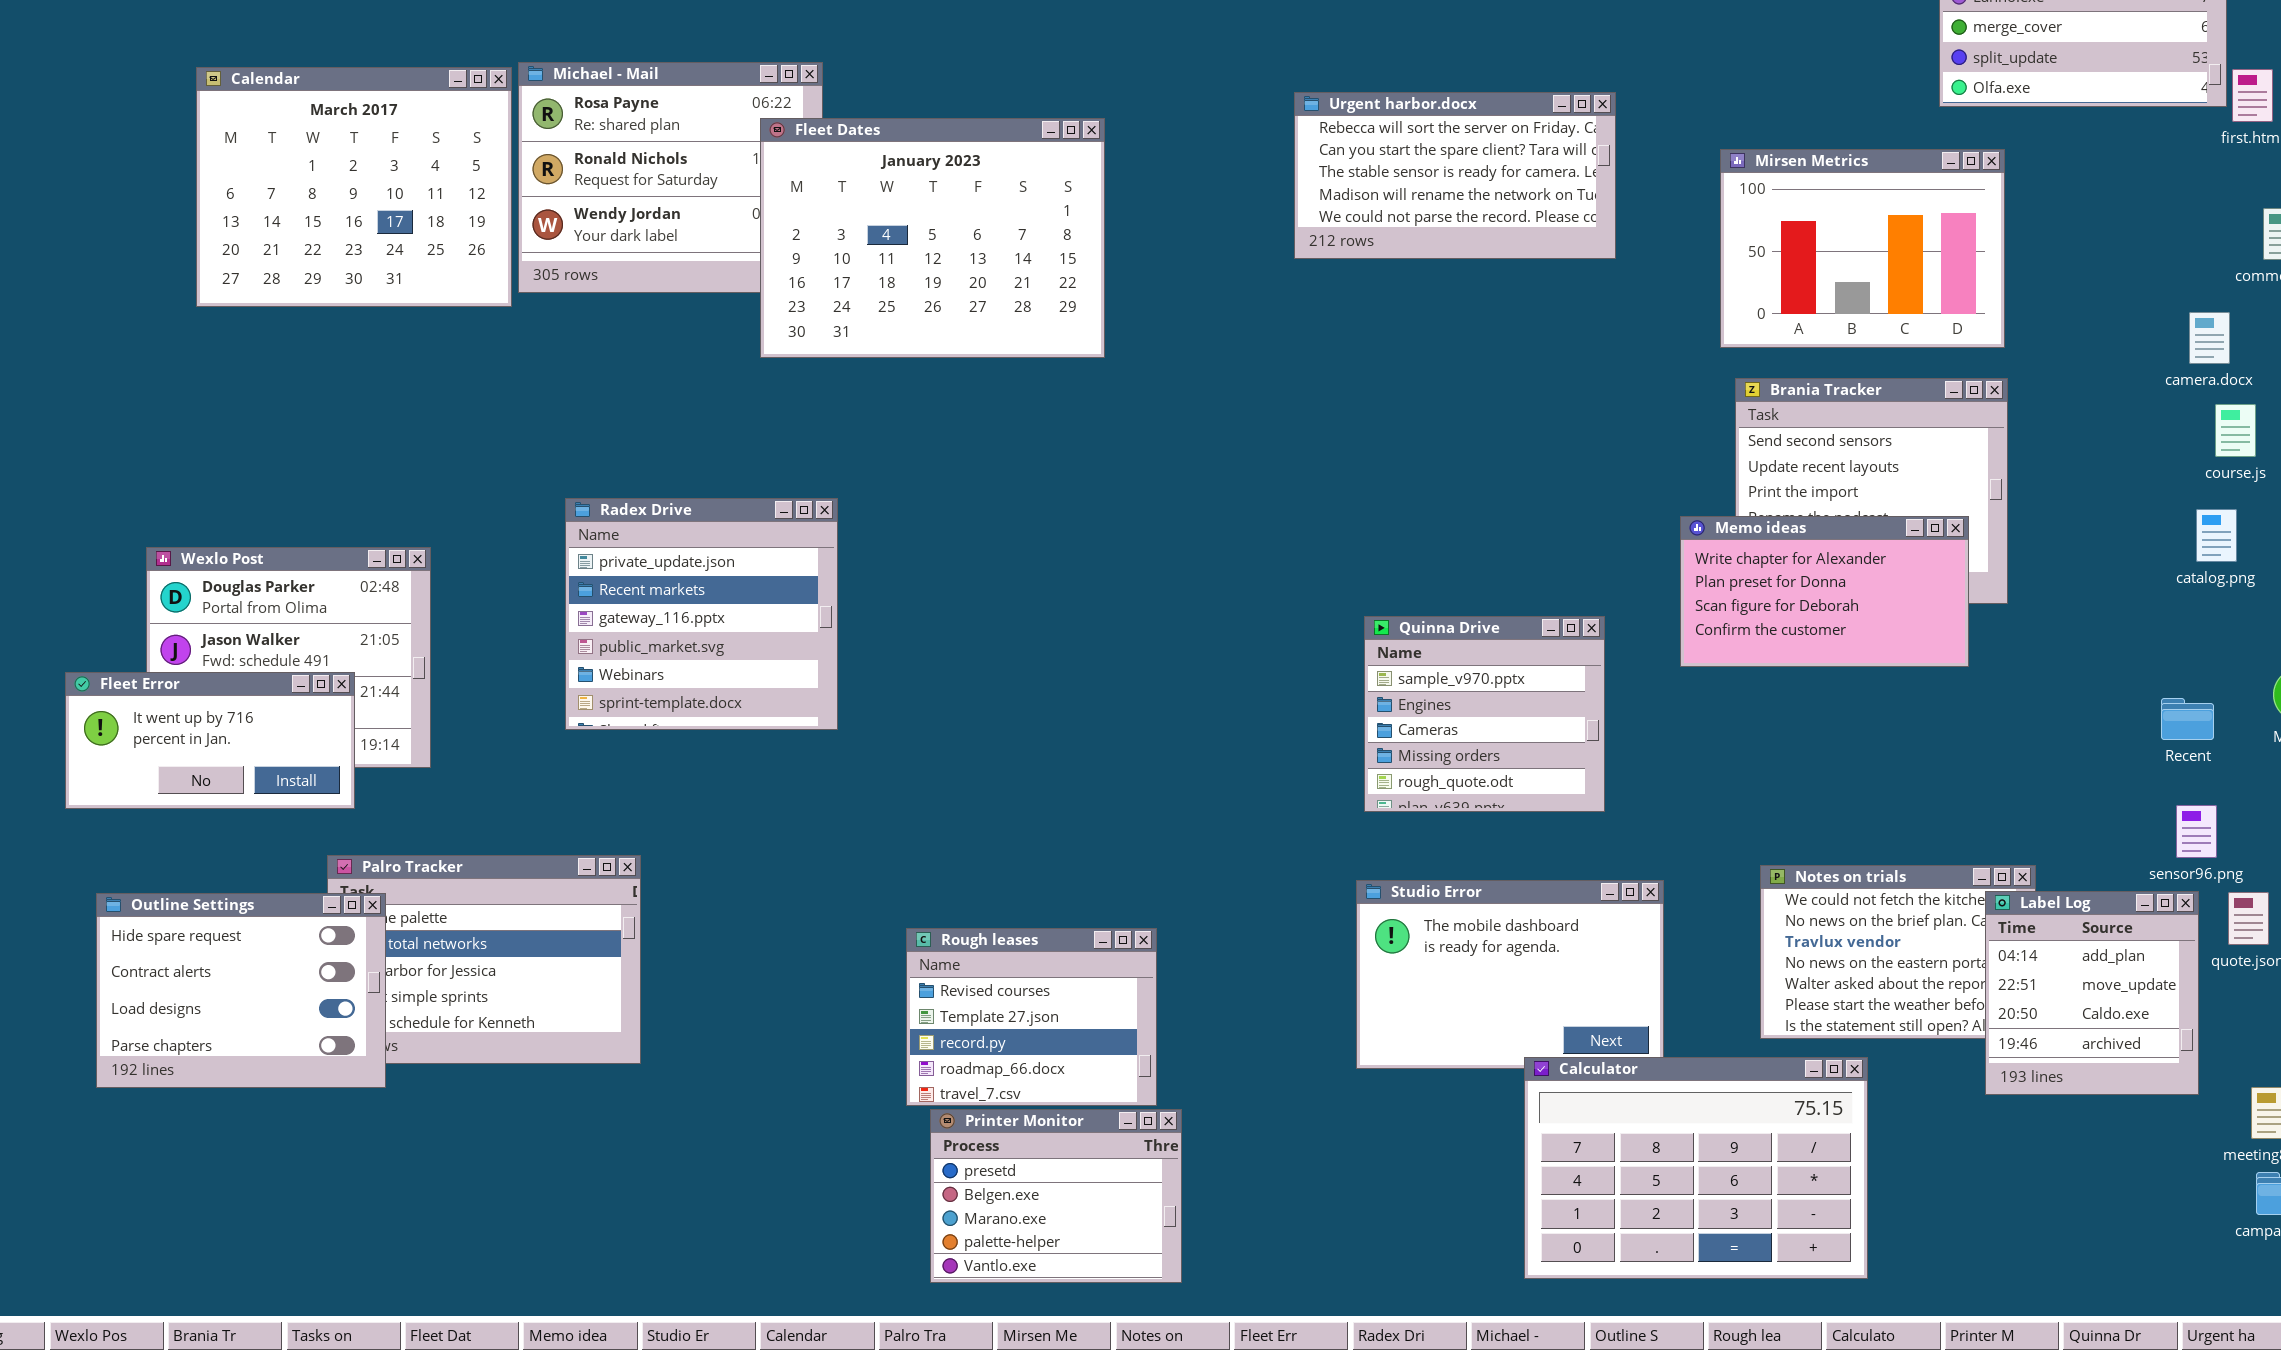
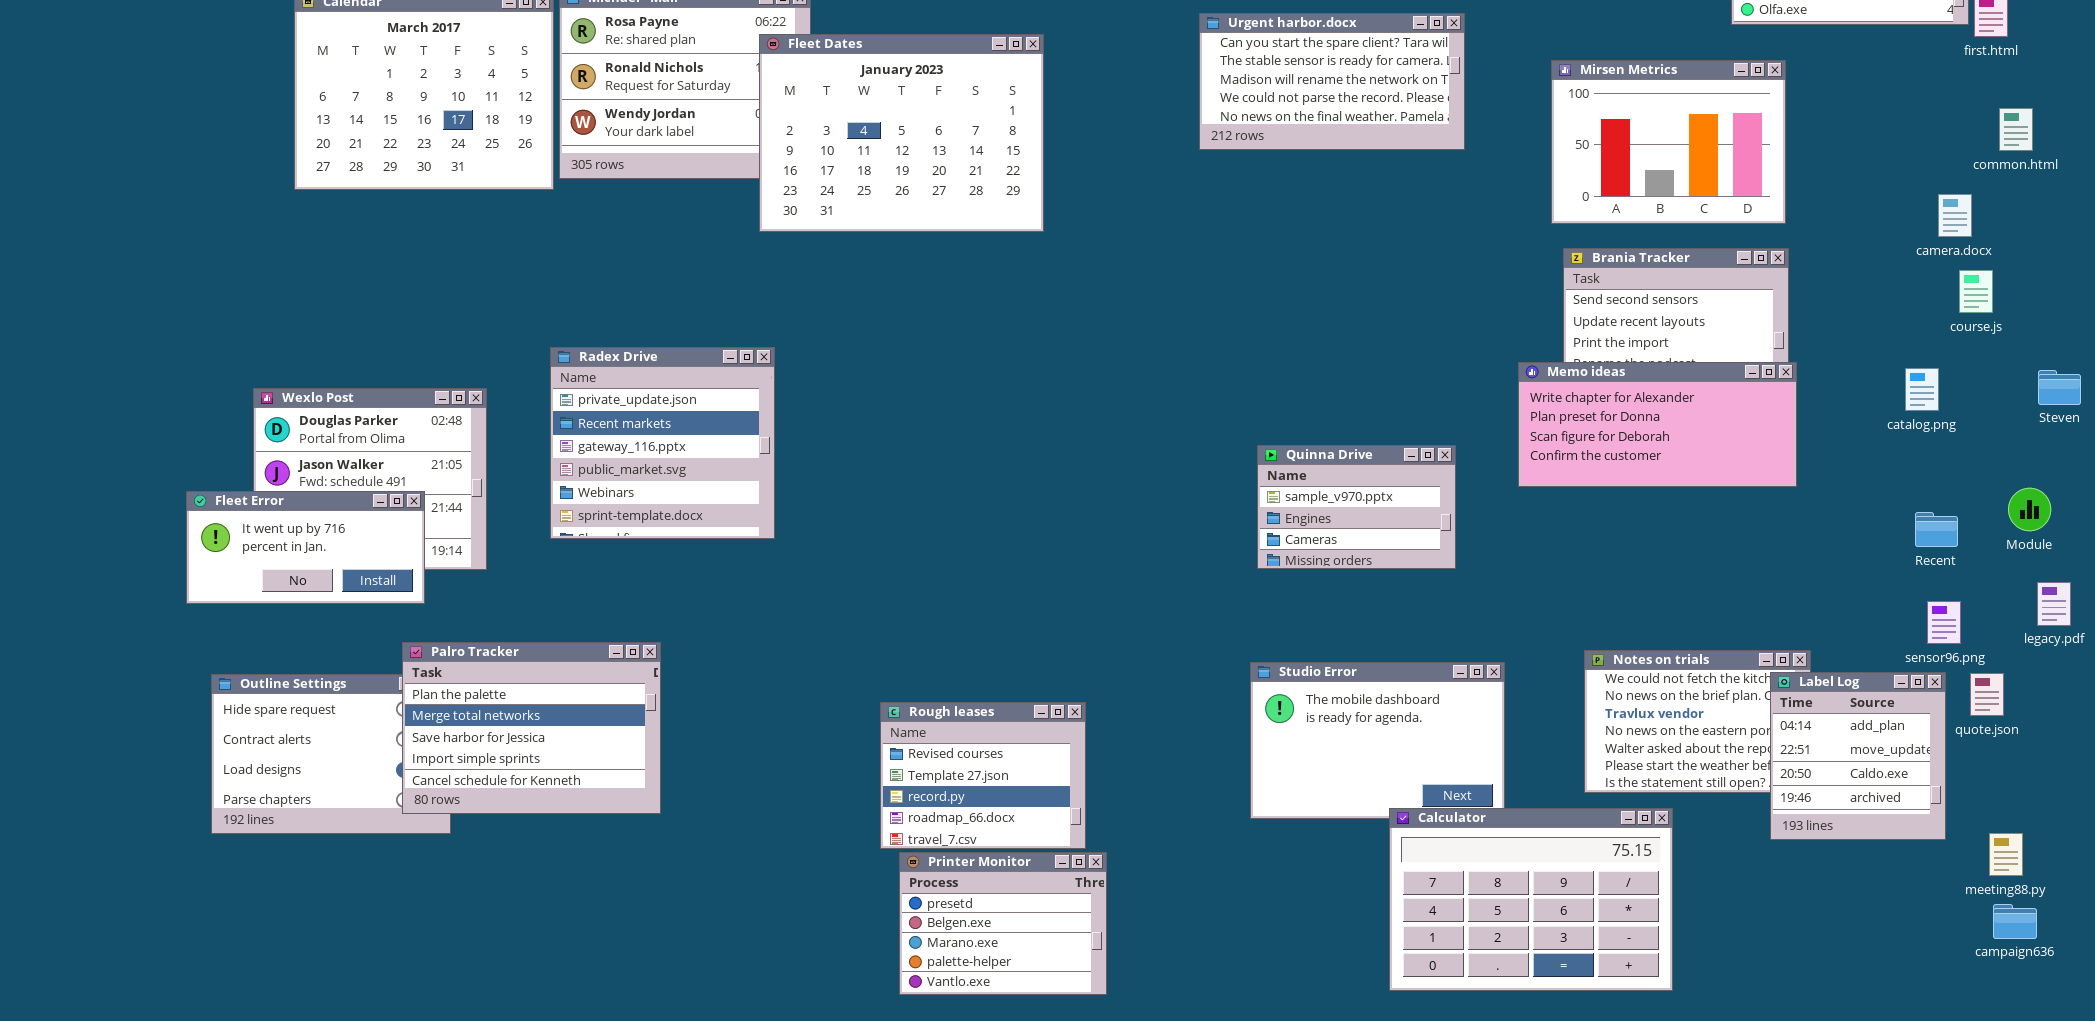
Urgent harbor.docx: [1294,92,1616,259] -> [1199,13,1465,150], scrolled down 1 row
Radex Drive: [565,498,838,730] -> [550,347,775,539], moved
catalog.png: [2196,509,2237,562] -> [1905,368,1939,411], moved
Memo ideas: [1680,516,1969,667] -> [1518,362,1797,487], resized
Quinna Drive: [1364,616,1605,812] -> [1257,445,1456,569], resized
Palro Tracker: [327,855,641,1064] -> [402,642,661,814], raised

